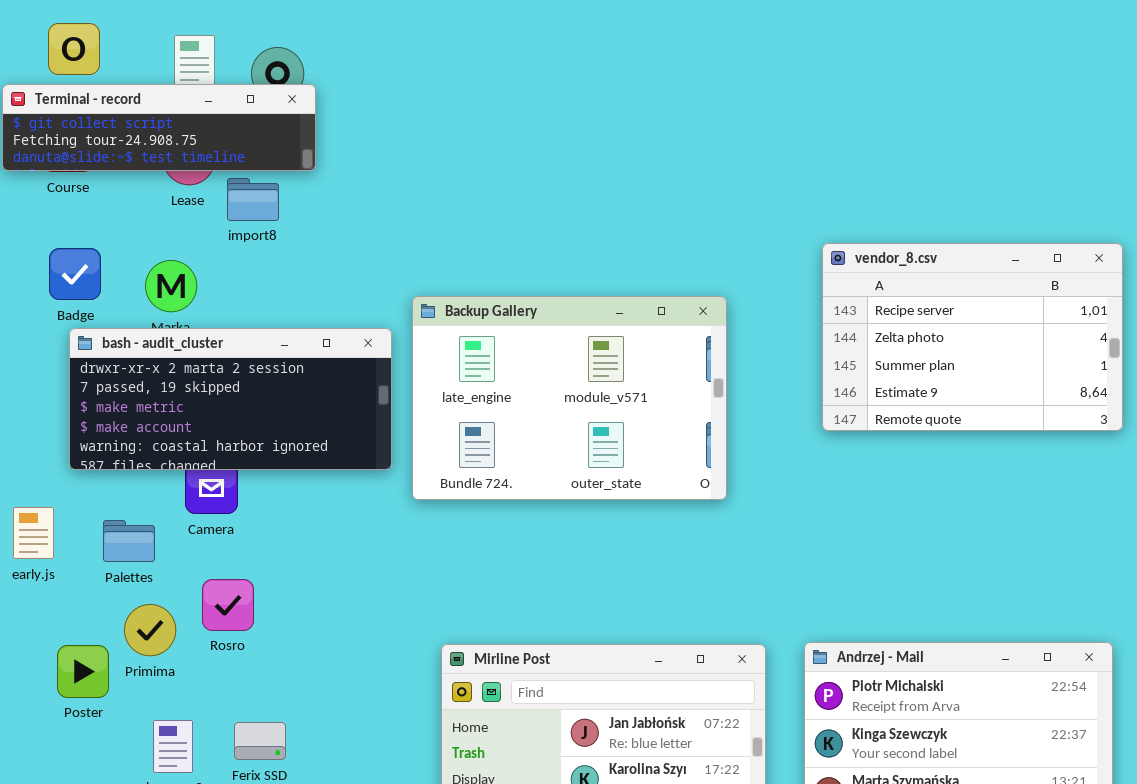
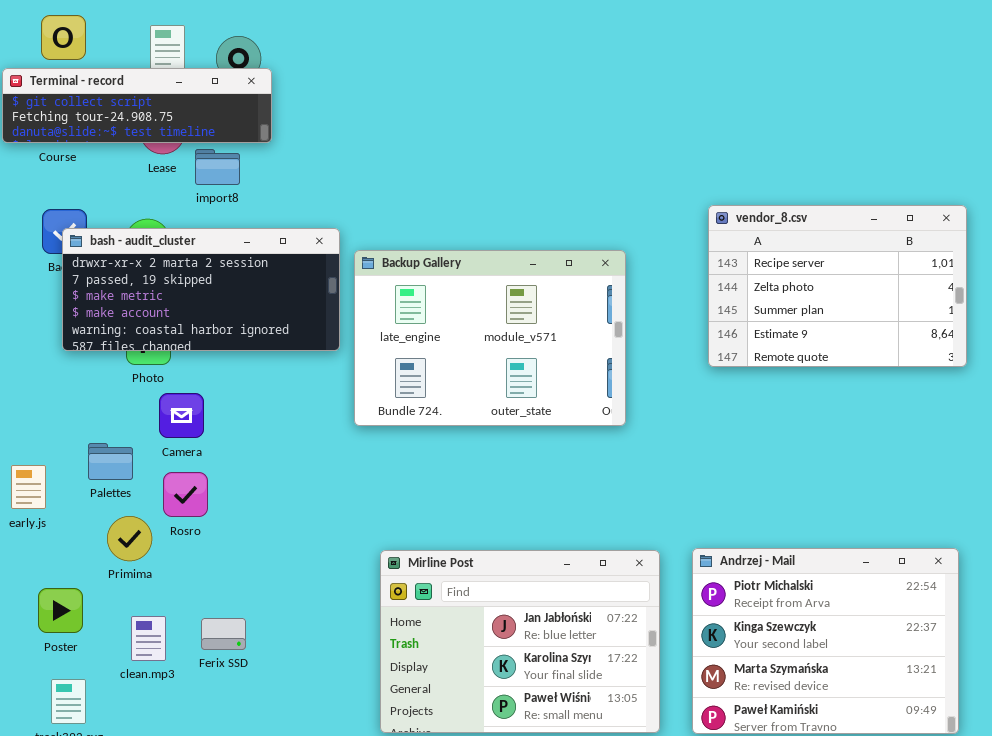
bash - audit_cluster: [69,328,392,470] -> [62,228,340,351], moved
early.js: [13,507,54,559] -> [11,465,46,509], moved
Rosro: [202,579,254,631] -> [163,472,208,517], moved
Poster: [57,645,109,698] -> [38,588,83,633], moved

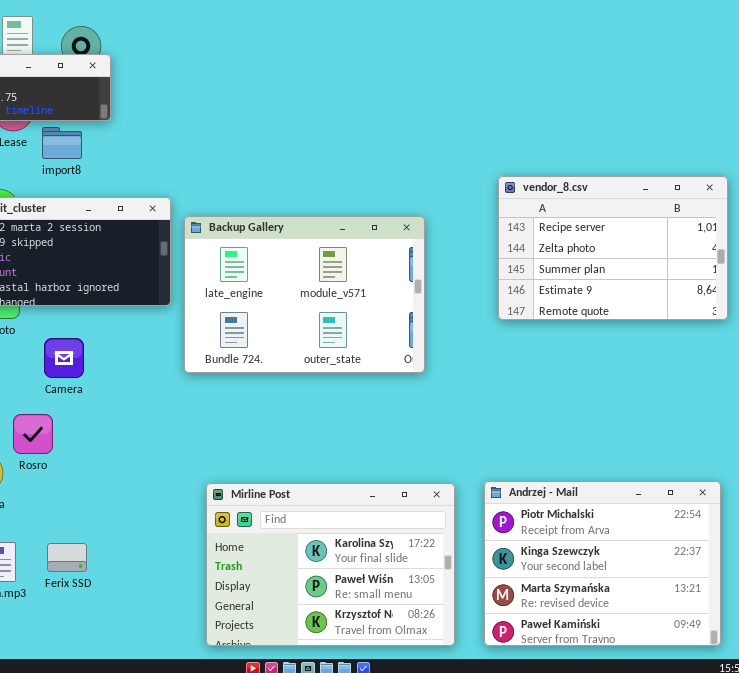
Camera: [159,393,204,438] -> [44,338,84,378], moved
Mirline Post: [380,550,660,733] -> [206,483,455,646], scrolled down 1 row

